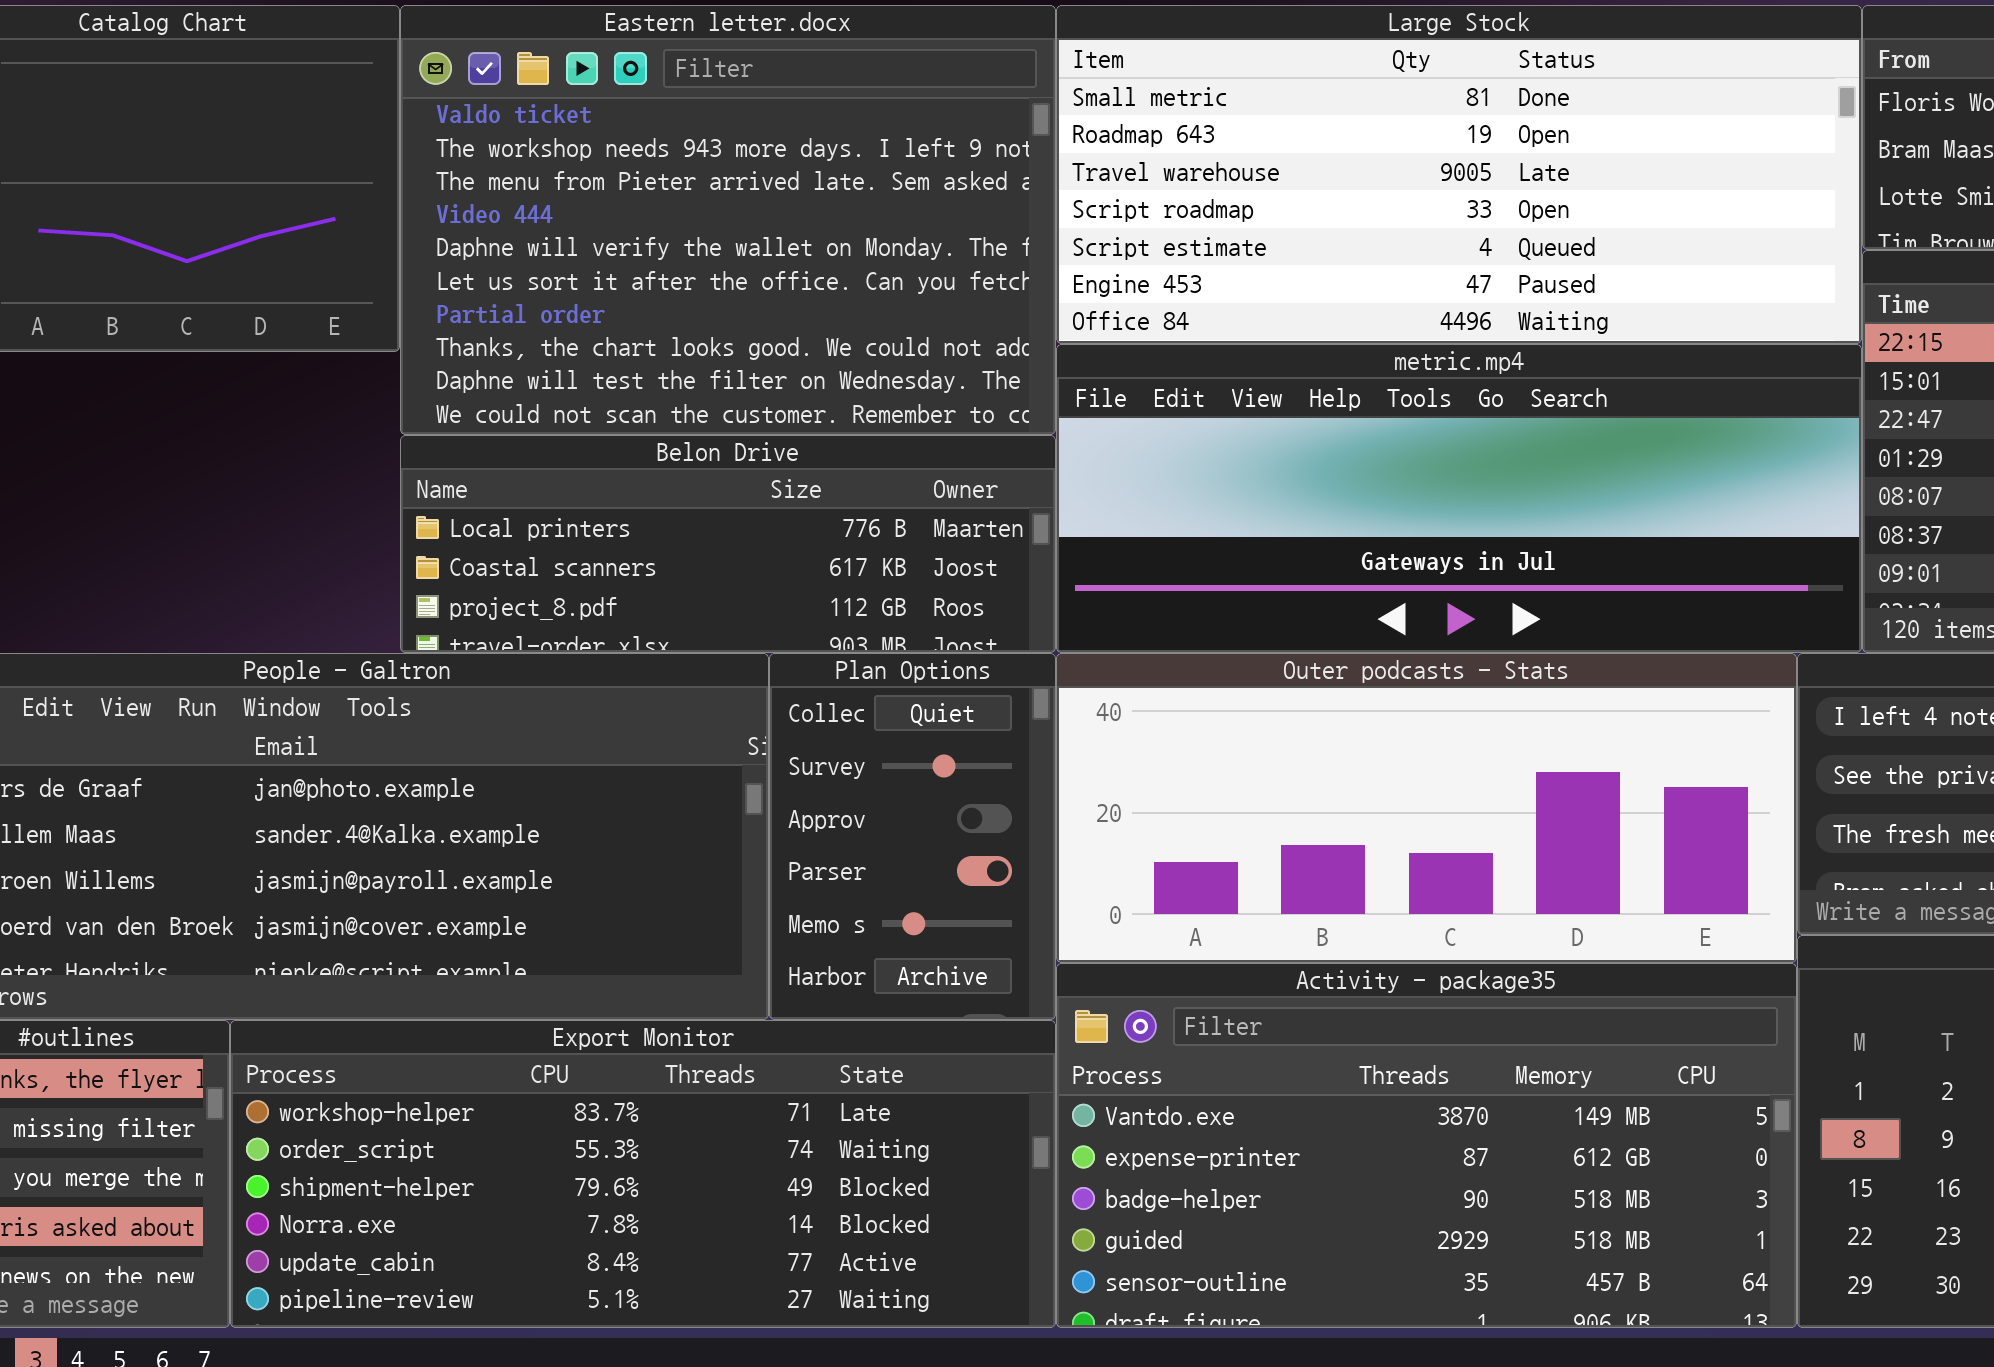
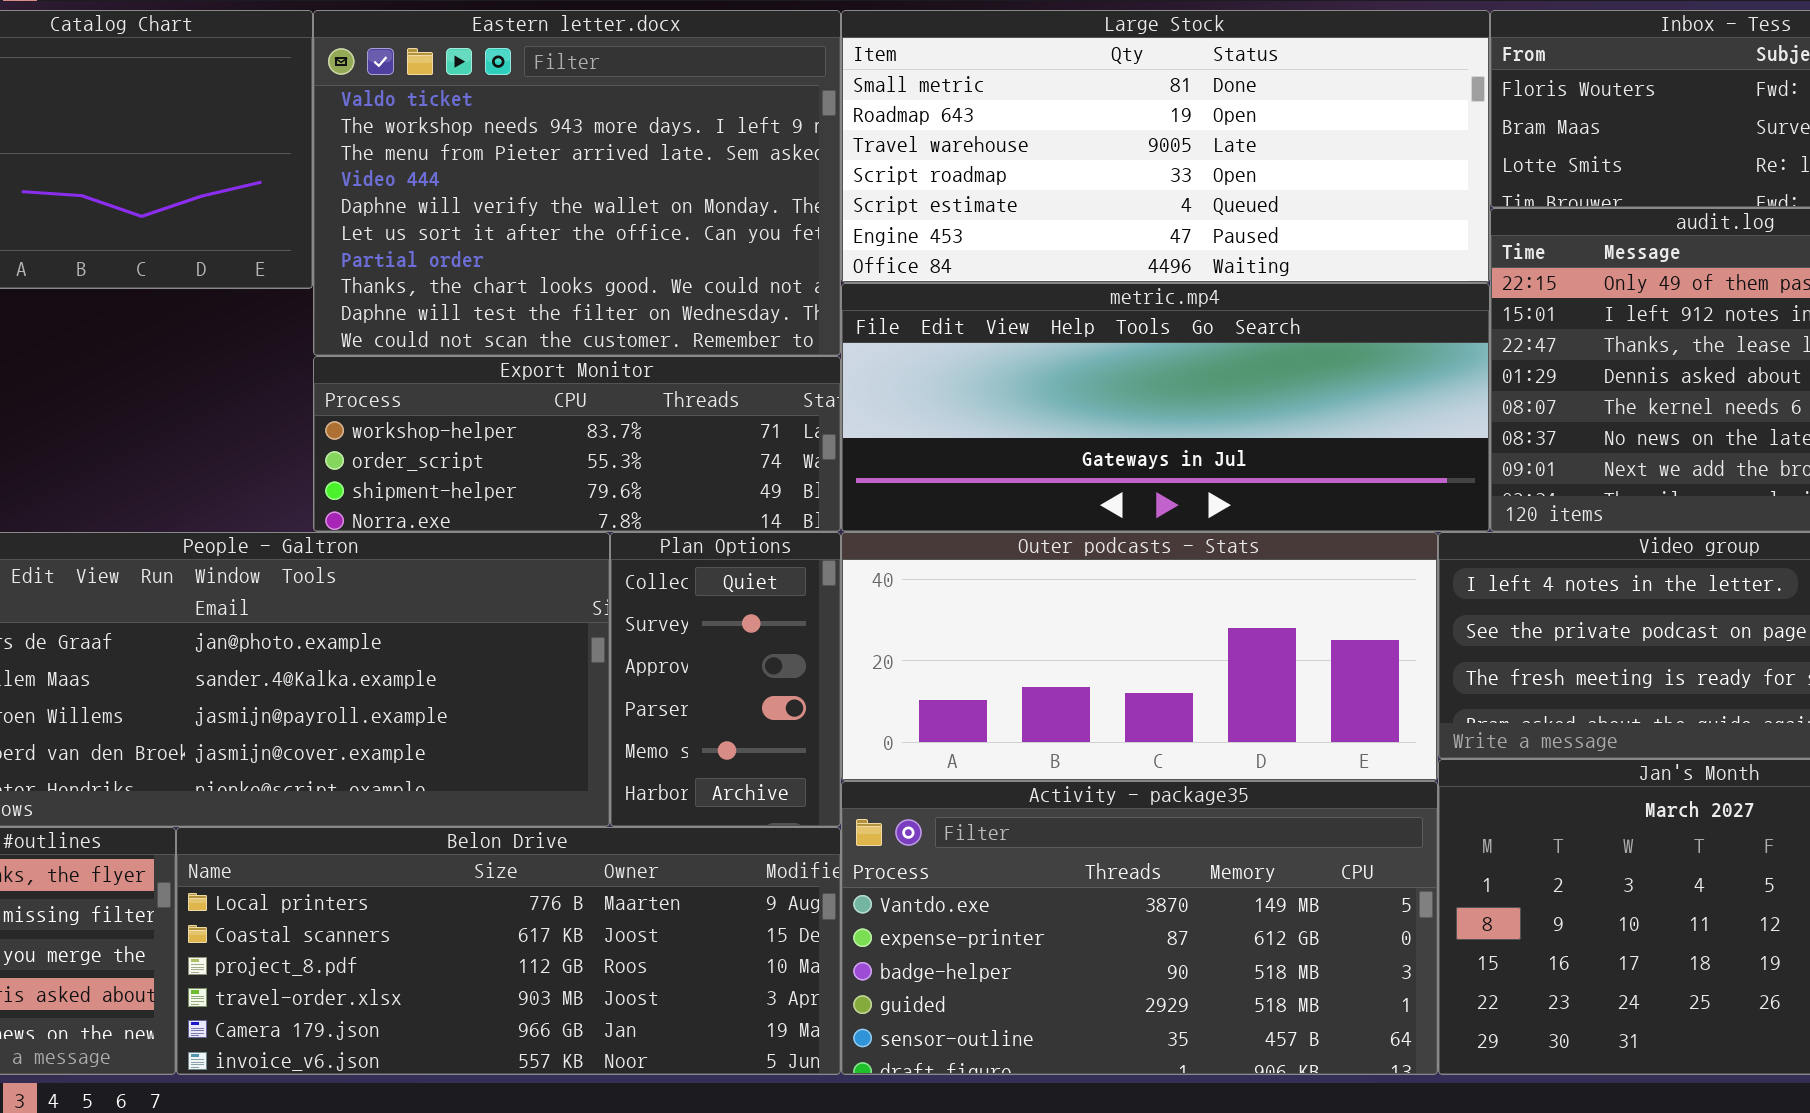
Belon Drive: [400,435,1056,653] -> [176,827,841,1075], moved, resized
Export Monitor: [230,1020,1056,1328] -> [313,356,841,532], moved, resized

